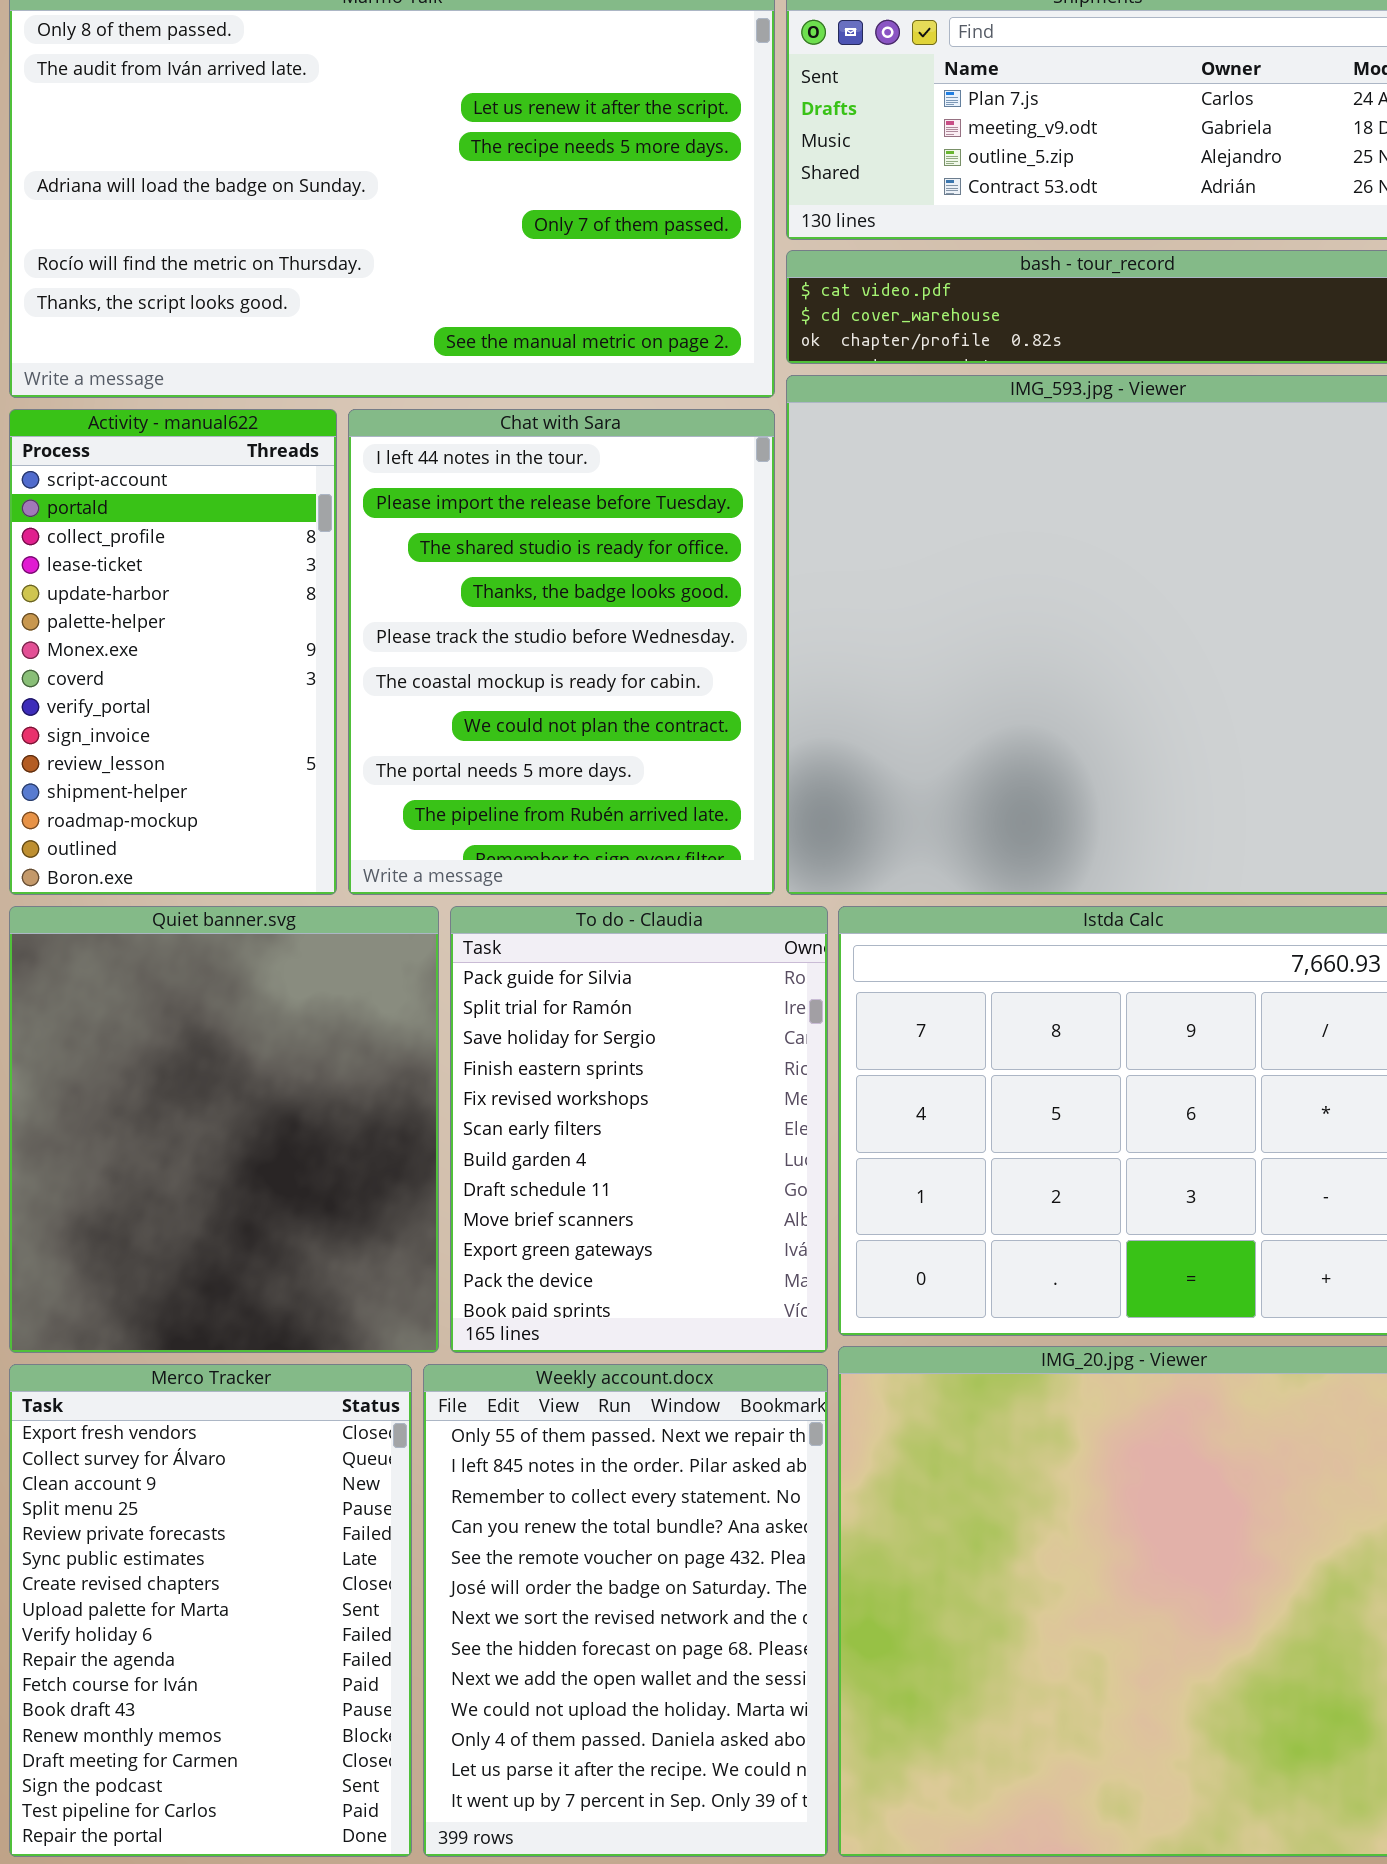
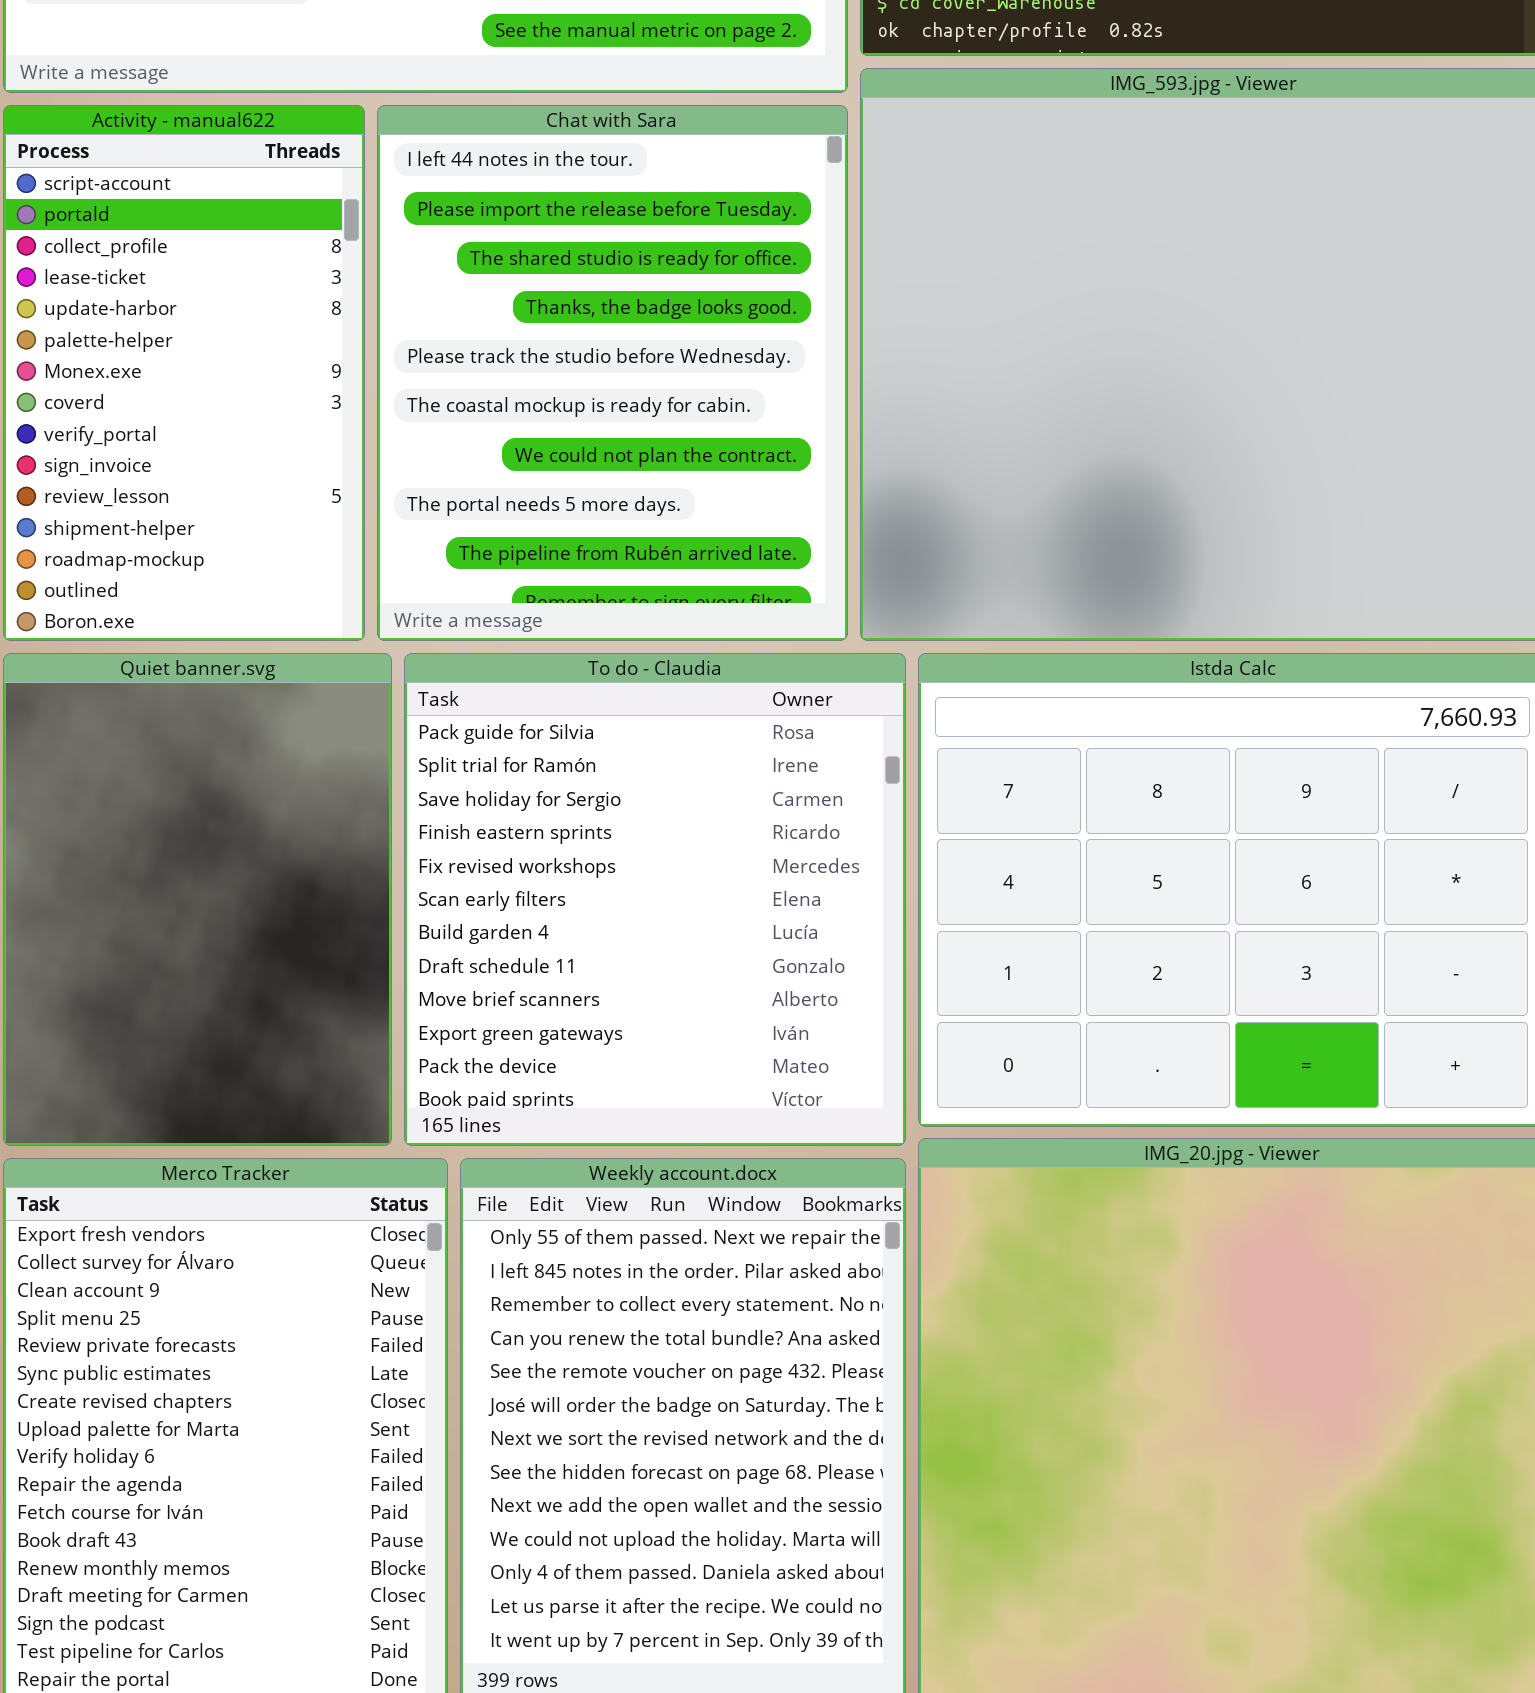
Quiet banner.svg: [9,906,439,1353] -> [3,653,392,1146], resized
To do - Claudia: [450,906,828,1353] -> [404,653,906,1146], resized

